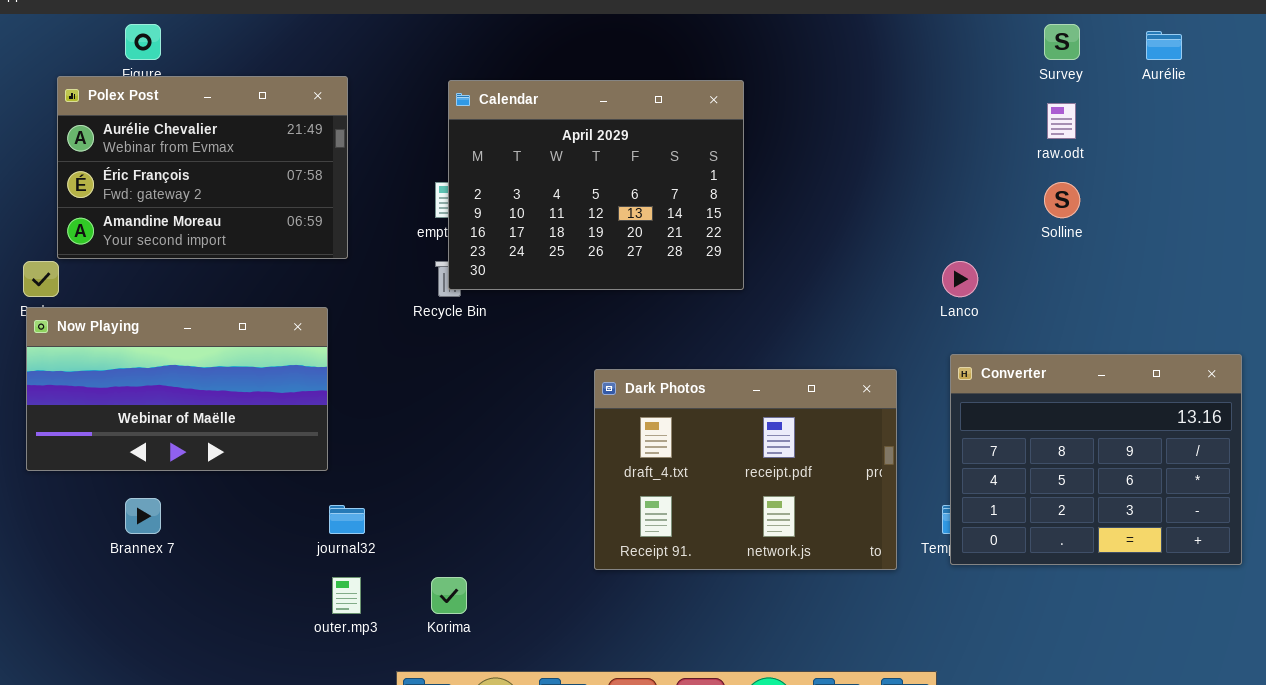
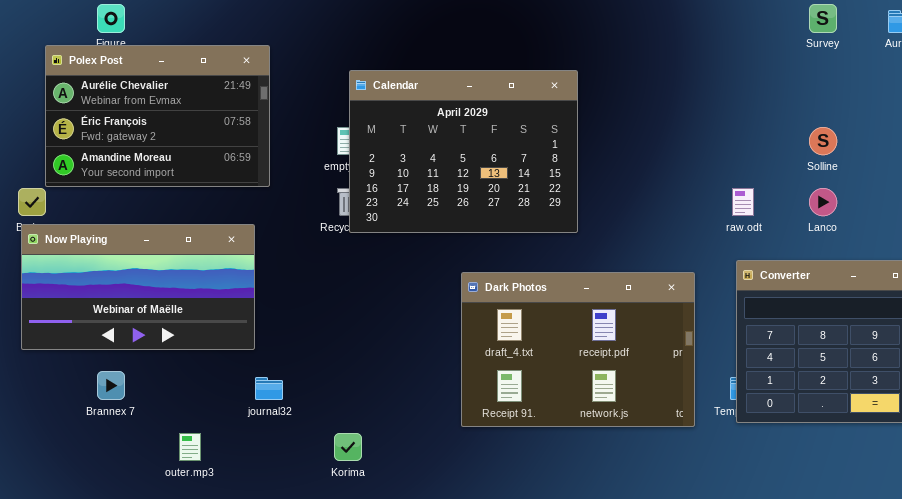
Calendar: [448,80,744,290] -> [349,70,578,233], moved
raw.odt: [1047,103,1076,139] -> [732,188,754,216], moved
Lanco: [942,261,978,297] -> [809,188,837,216], moved
outer.mp3: [332,577,361,614] -> [179,433,201,461], moved

